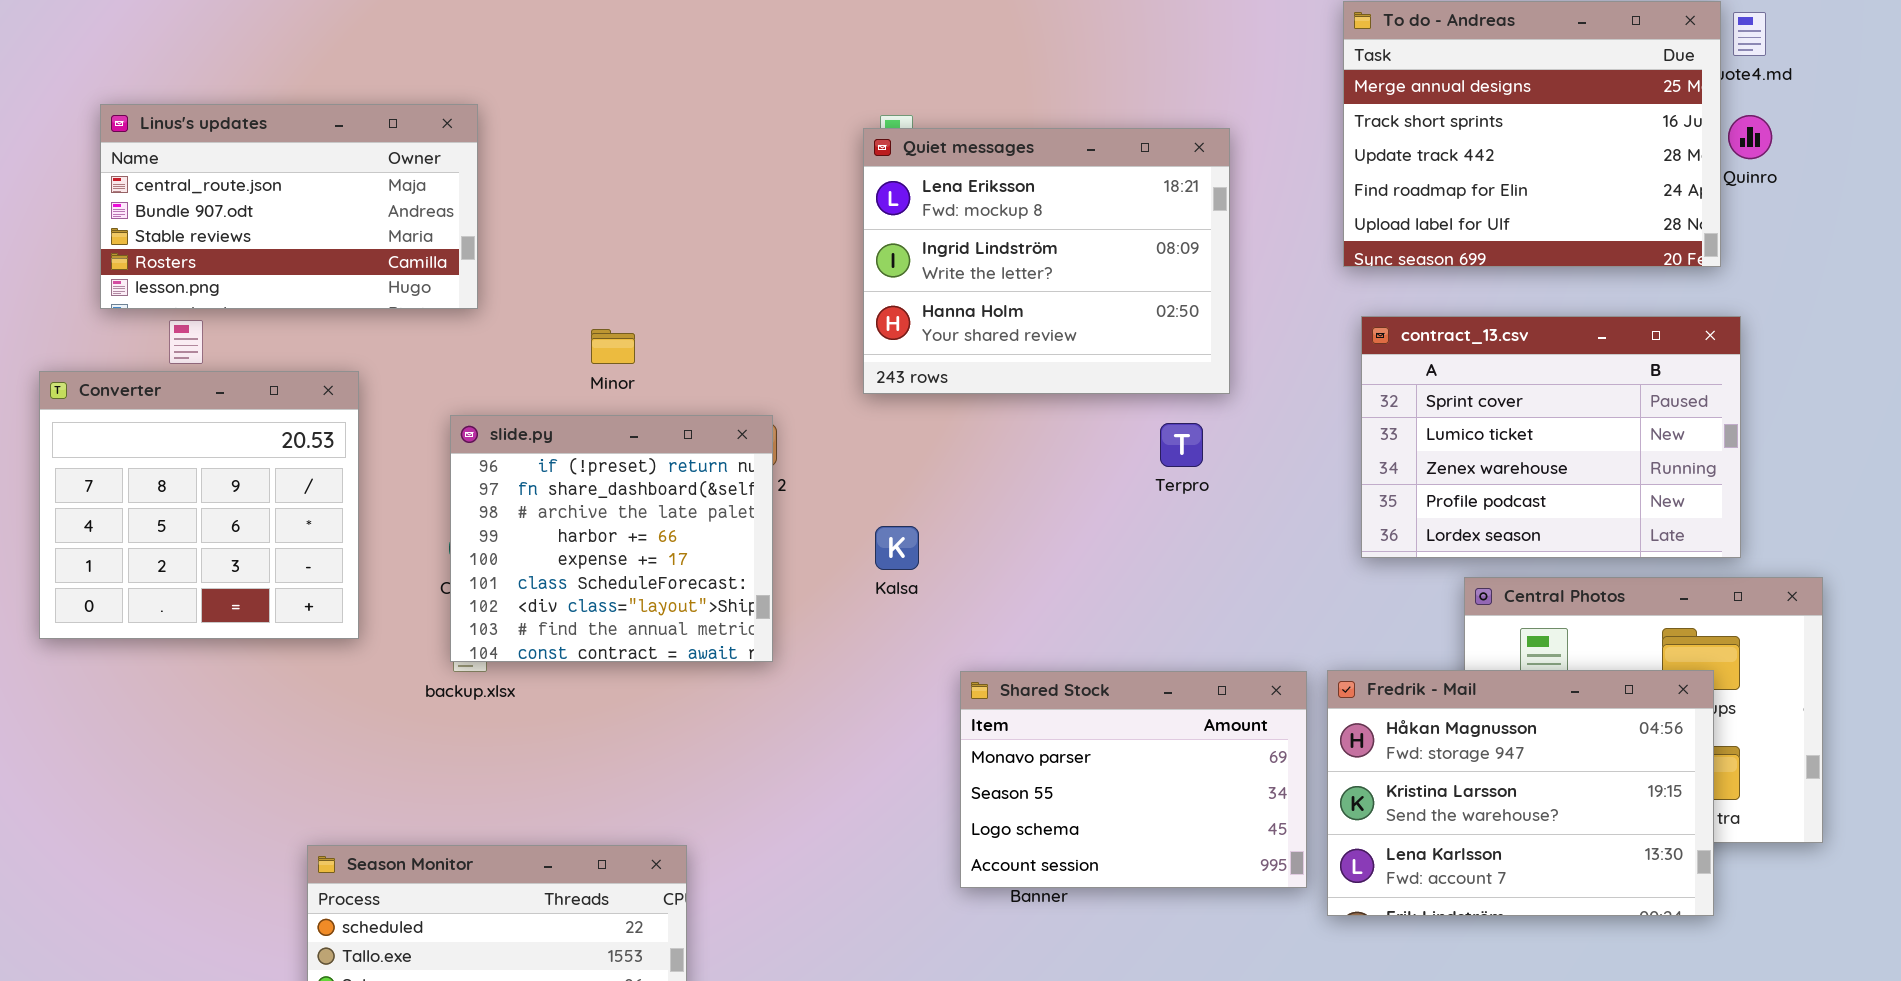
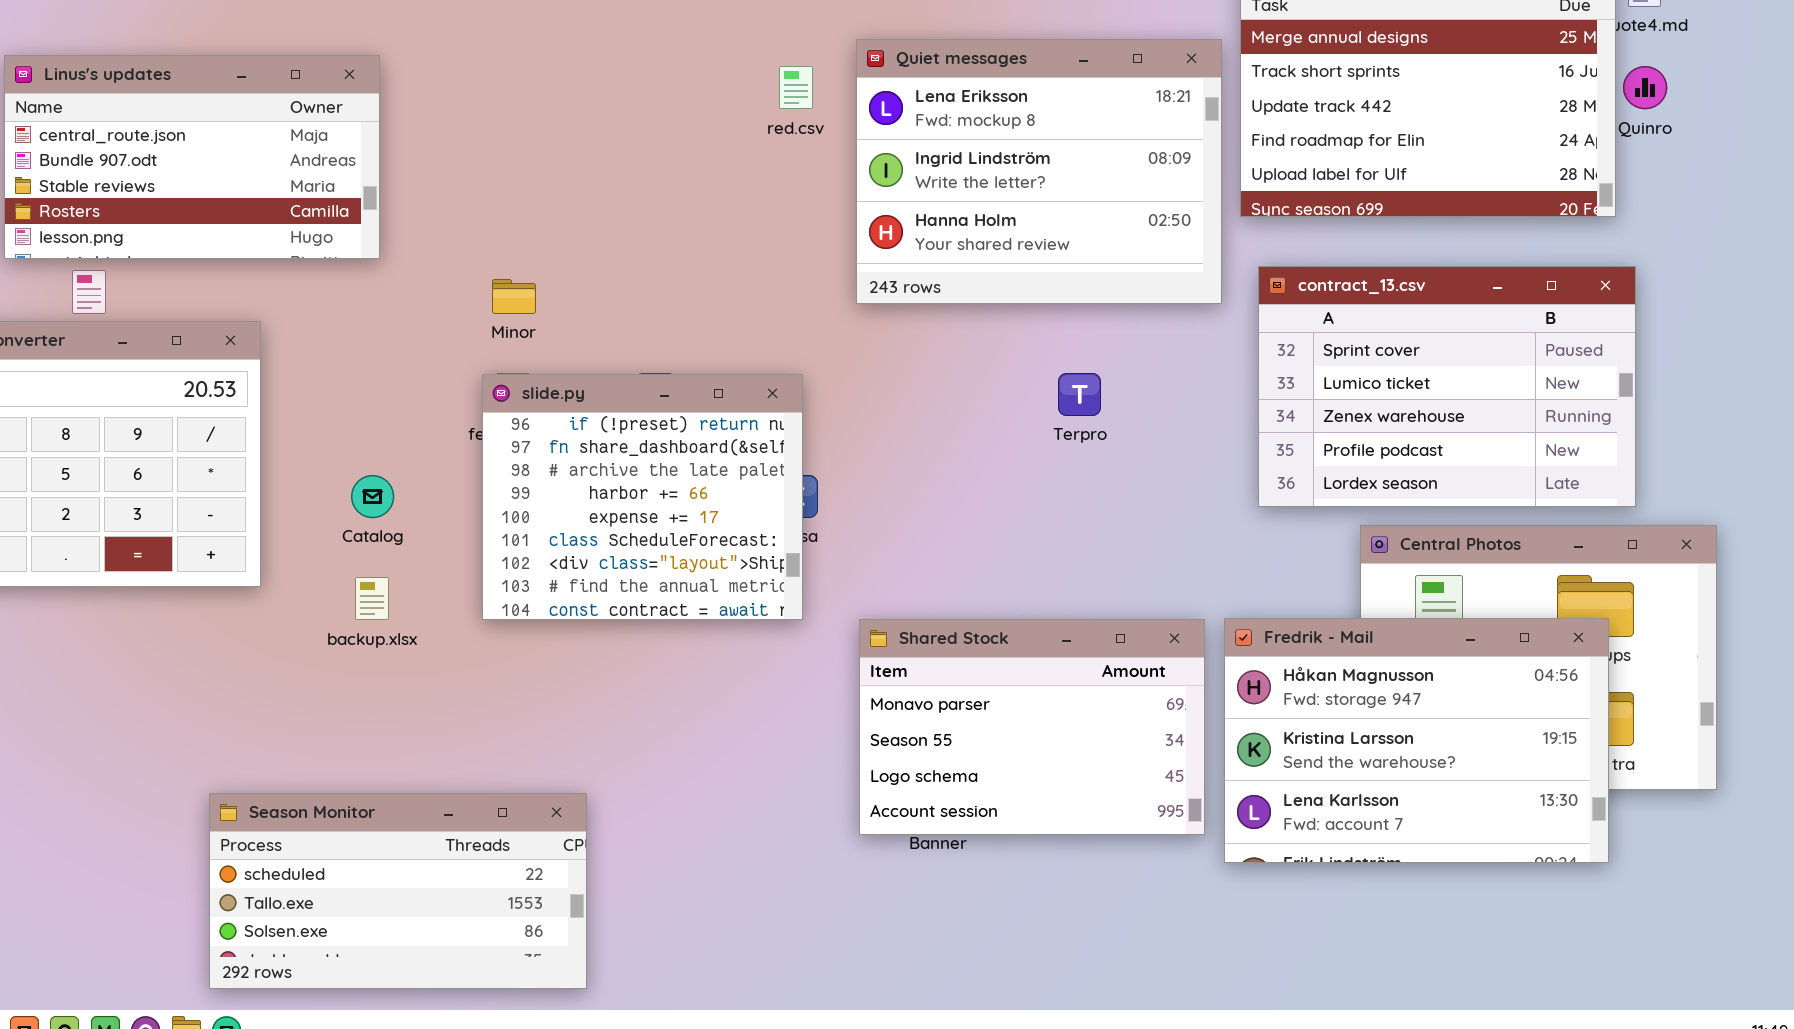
Quiet messages: [863,128,1230,394] -> [856,39,1222,304], moved
slide.py: [450,415,773,662] -> [482,374,803,620], moved

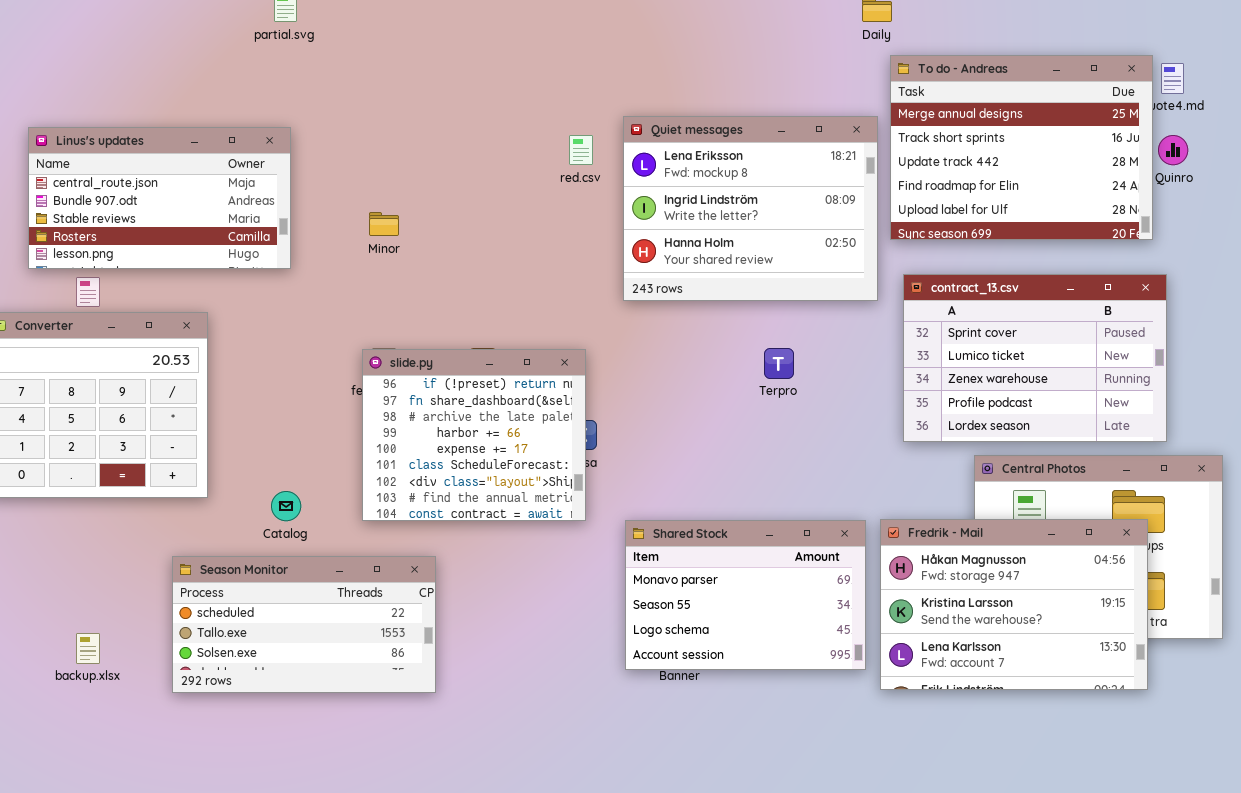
Minor: [492,279,536,314] -> [369,212,399,236], moved
Catalog: [351,475,394,518] -> [271,491,301,521], moved
backup.xlsx: [355,577,389,620] -> [76,633,100,664], moved
Season Monitor: [209,793,587,989] -> [172,556,436,693], moved

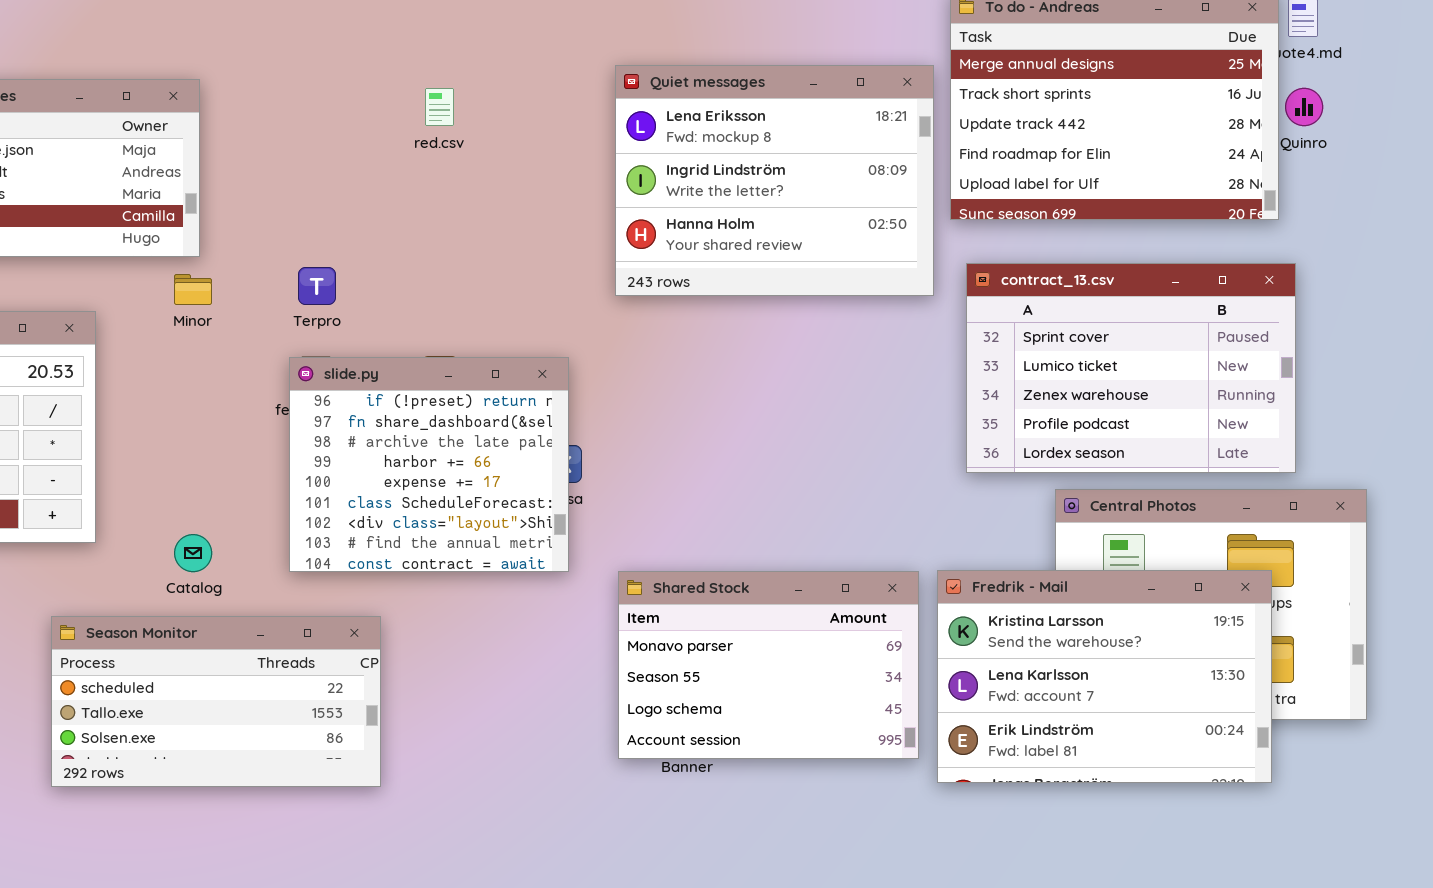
red.csv: [569,135,593,165] -> [425,88,454,126], moved
Minor: [369,212,399,236] -> [174,274,212,305], moved
Terpro: [764,348,794,379] -> [298,267,336,305], moved
Fredrik - Mail: [880,519,1148,690] -> [937,570,1272,783], scrolled down 1 row

